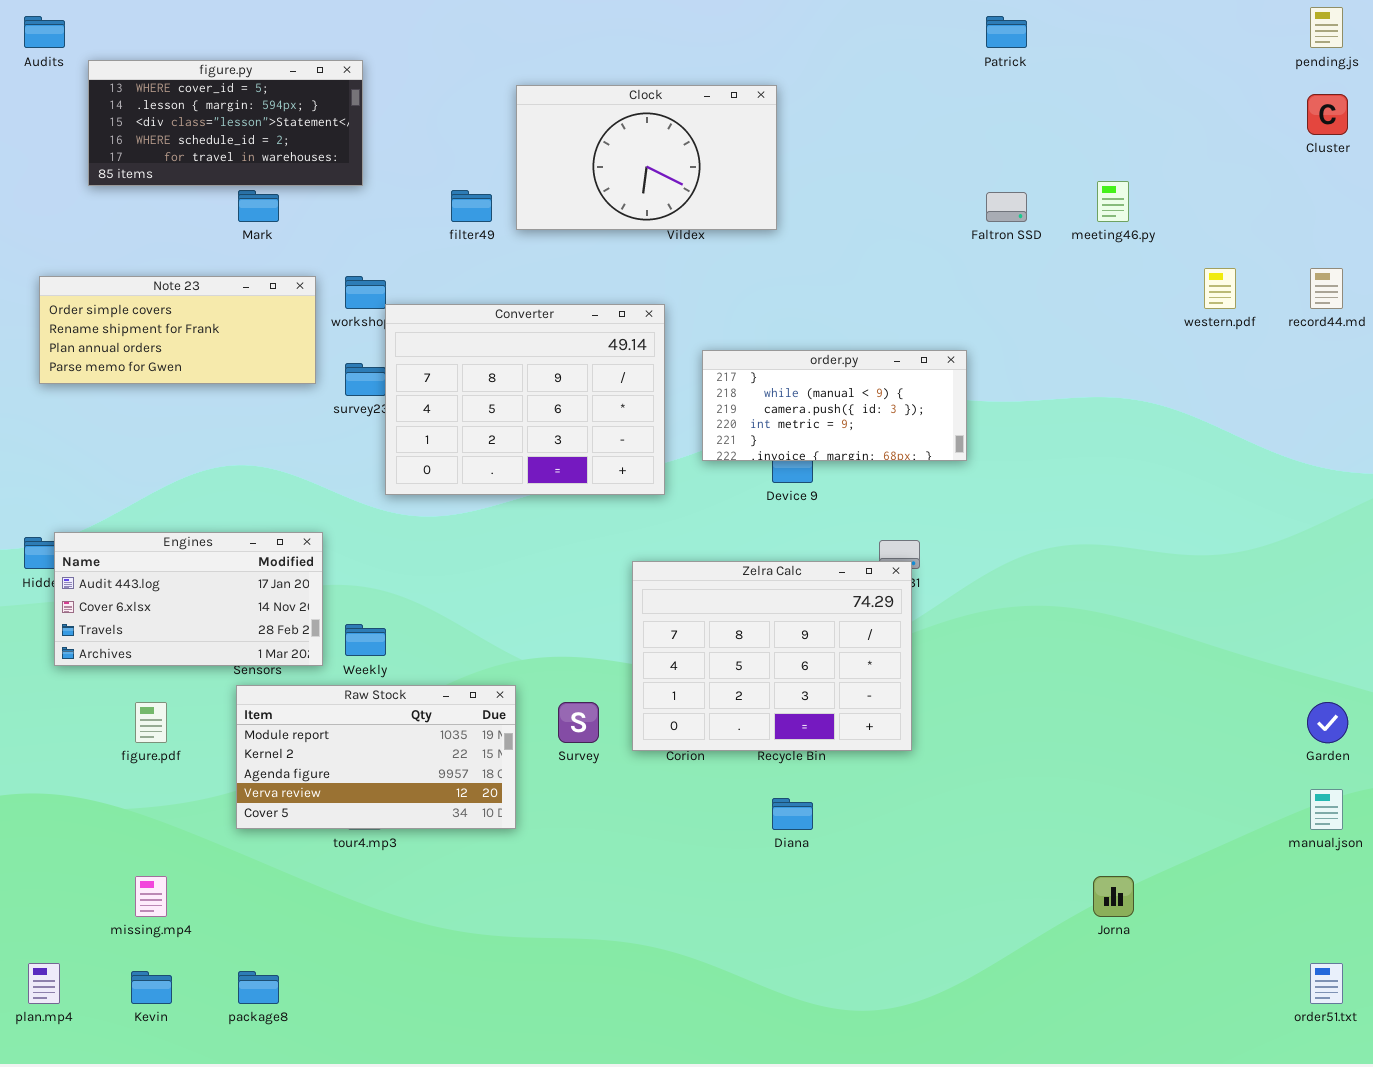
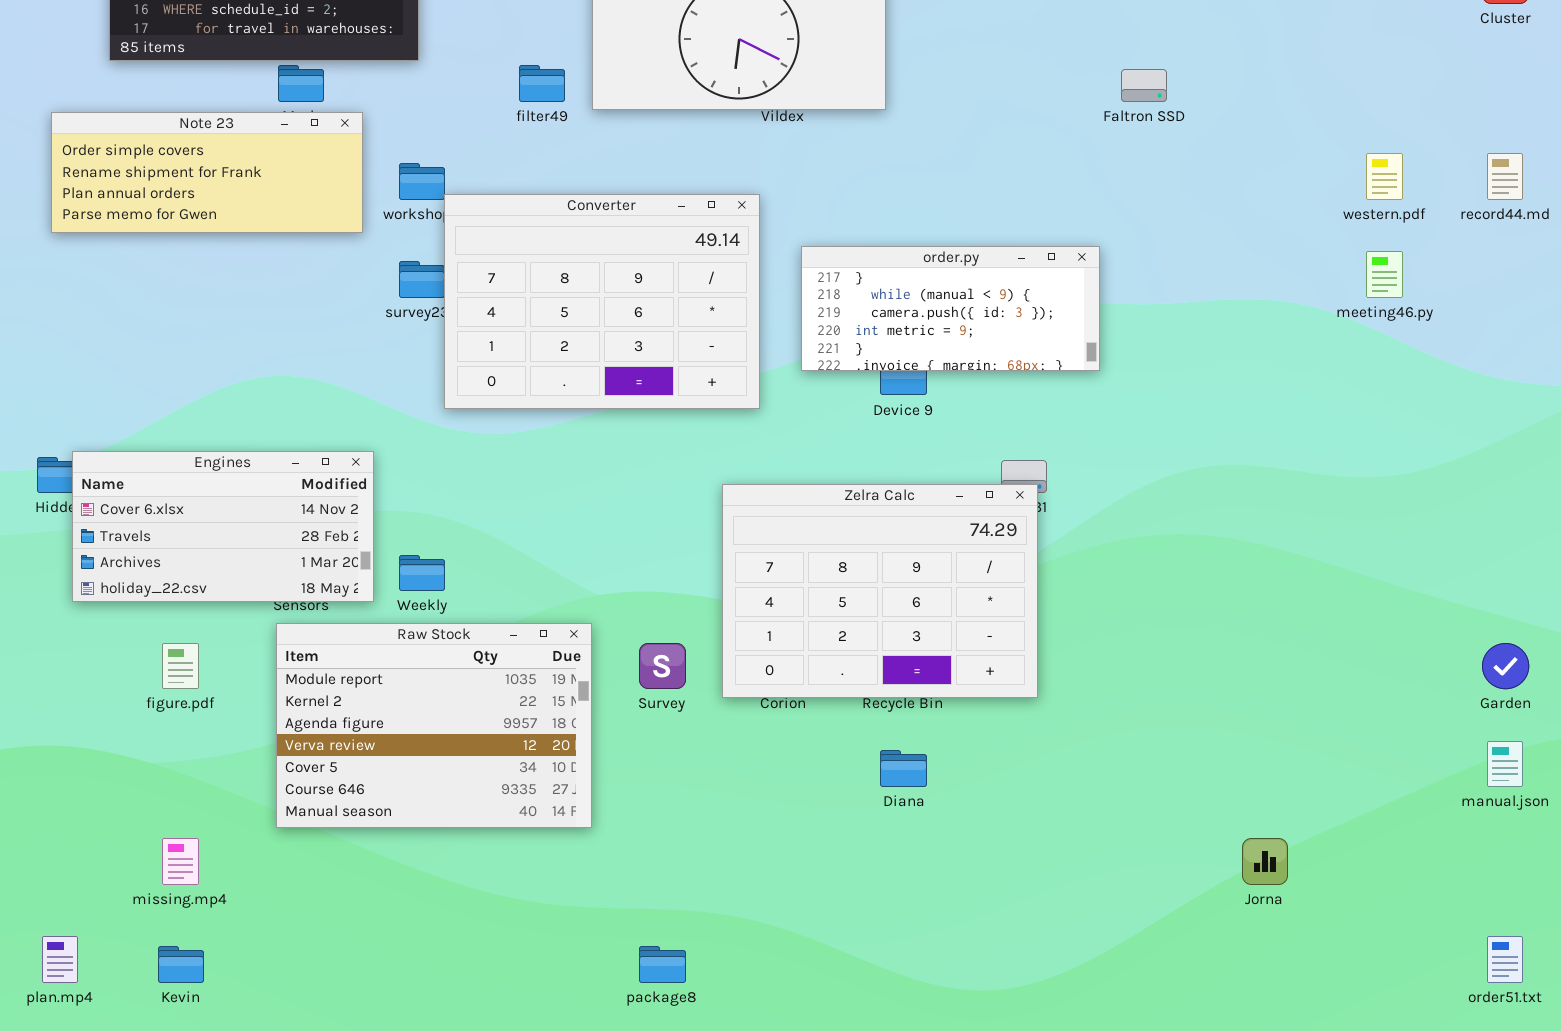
meeting46.py: [1097,181,1129,222] -> [1366,251,1403,298], moved
Note 23: [39,276,316,384] -> [51,112,363,233], moved
Engines: [54,532,323,666] -> [72,451,374,602], scrolled down 1 row
Raw Stock: [236,685,516,829] -> [276,623,592,828], resized
package8: [238,971,279,1004] -> [639,946,686,983], moved

